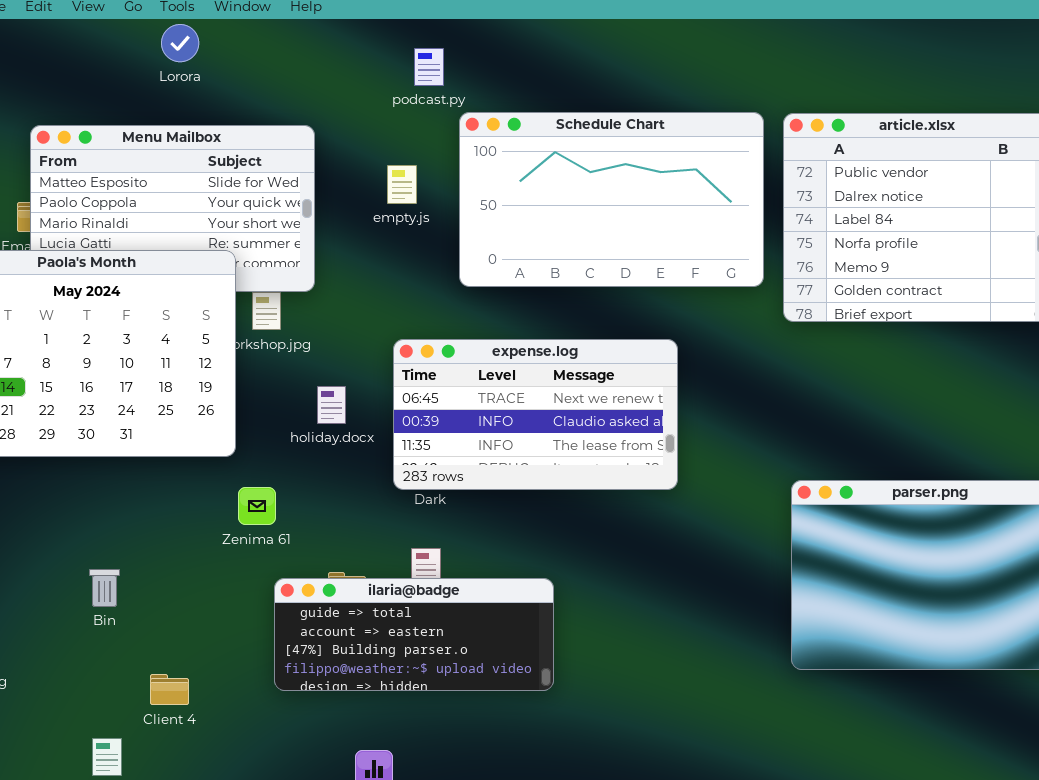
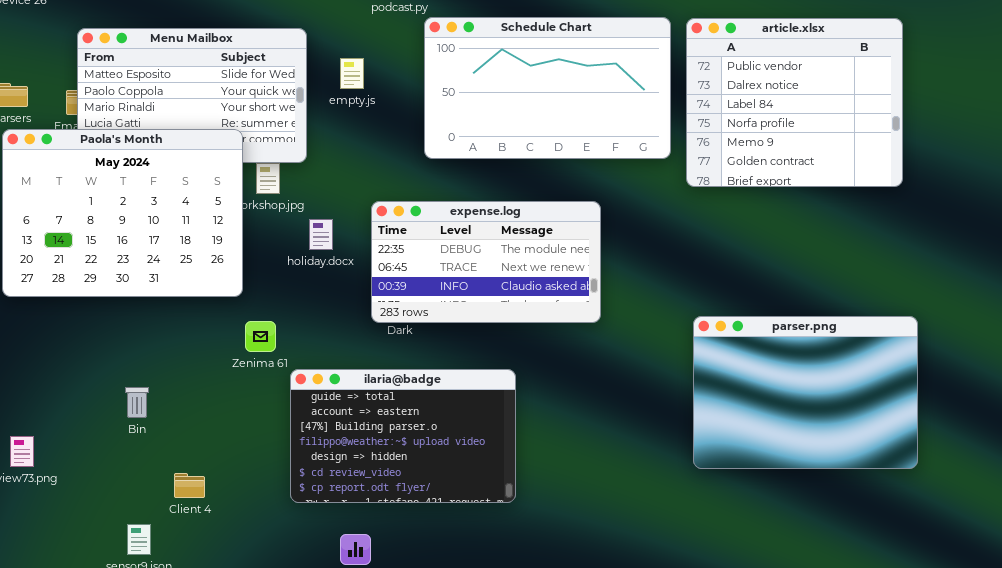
empty.js: [387,165,417,204] -> [340,58,364,89], moved
expense.log: [393,339,678,490] -> [371,201,601,323], scrolled up 1 row
holiday.docx: [317,386,346,424] -> [309,219,333,250], moved
ilaria@badge: [274,578,554,691] -> [290,369,516,503], moved, resized

